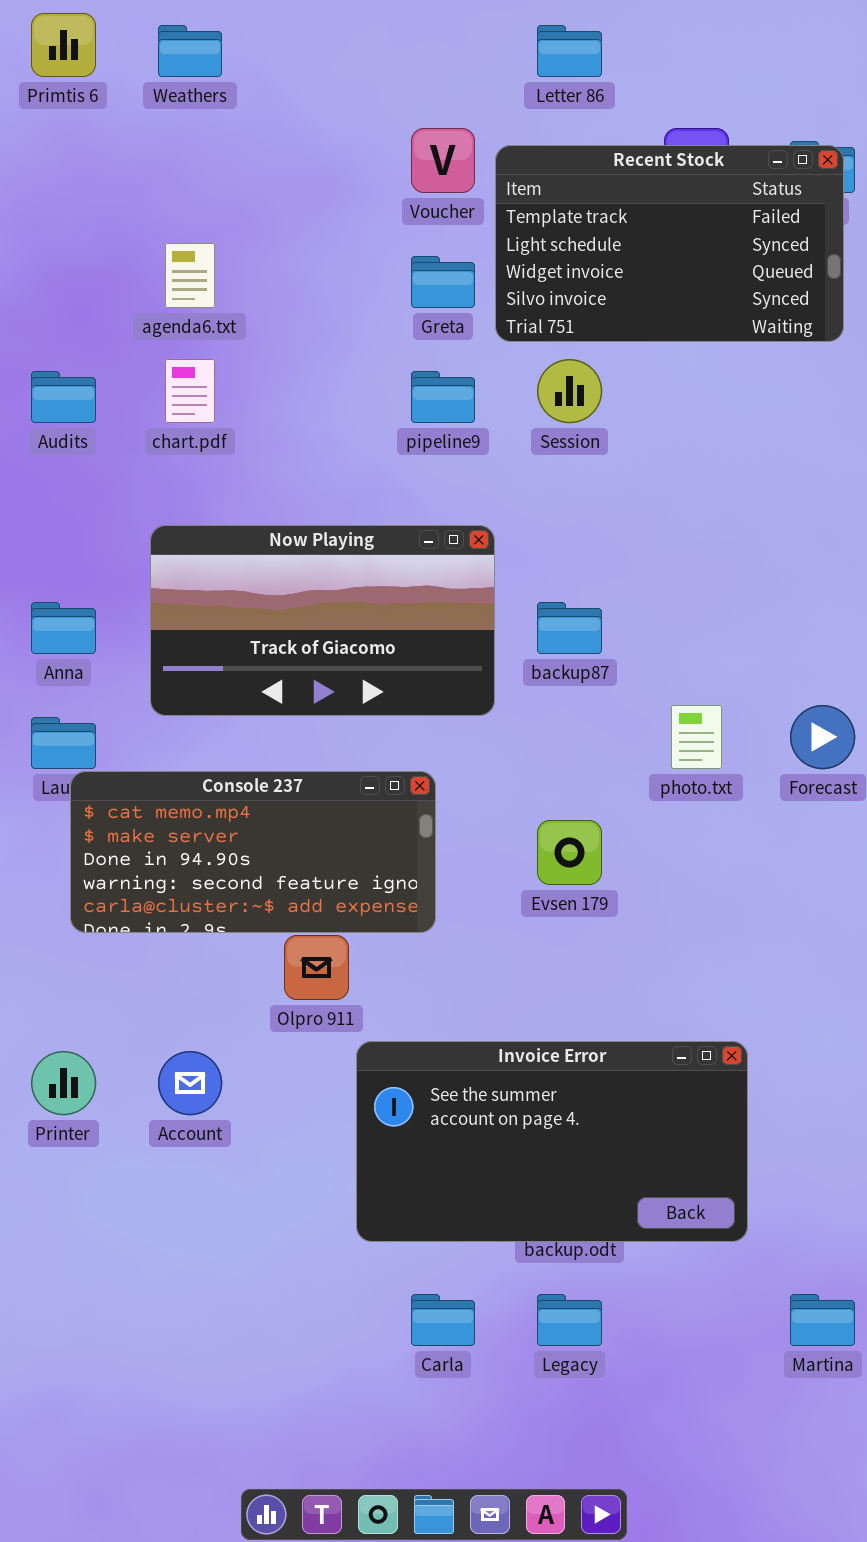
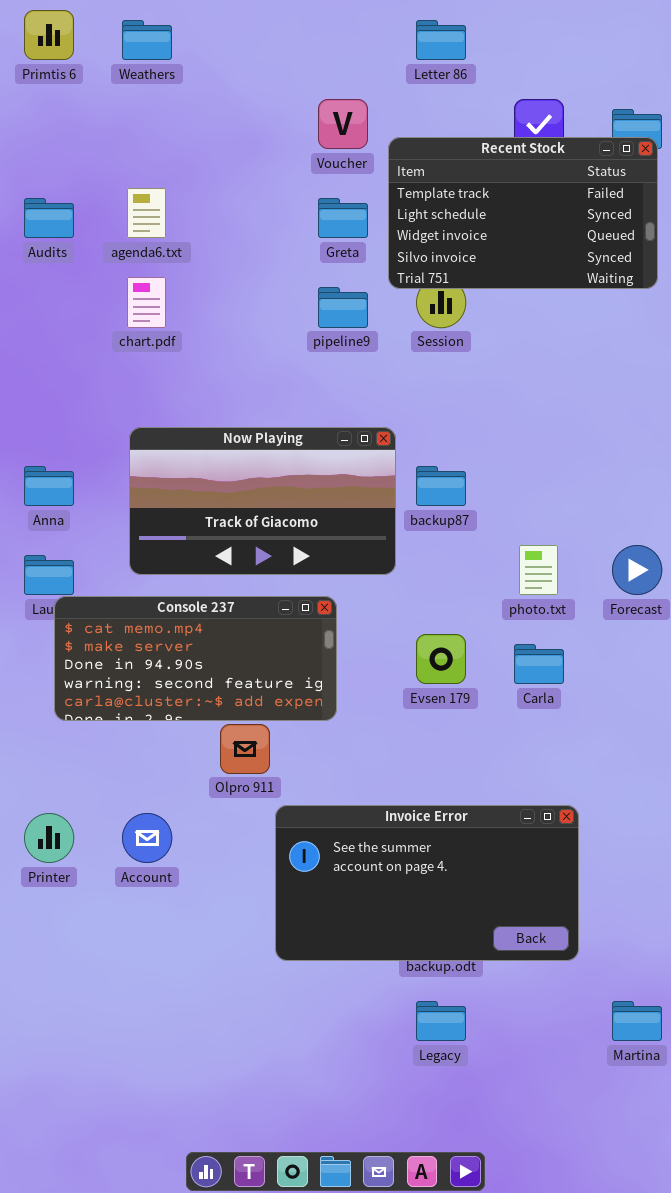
Recent Stock: [495,145,844,342] -> [388,137,658,289], moved
Audits: [31,371,96,423] -> [24,198,74,238], moved
Now Playing: [150,525,495,716] -> [129,427,396,575], moved
Carla: [411,1294,475,1346] -> [514,644,564,684], moved

